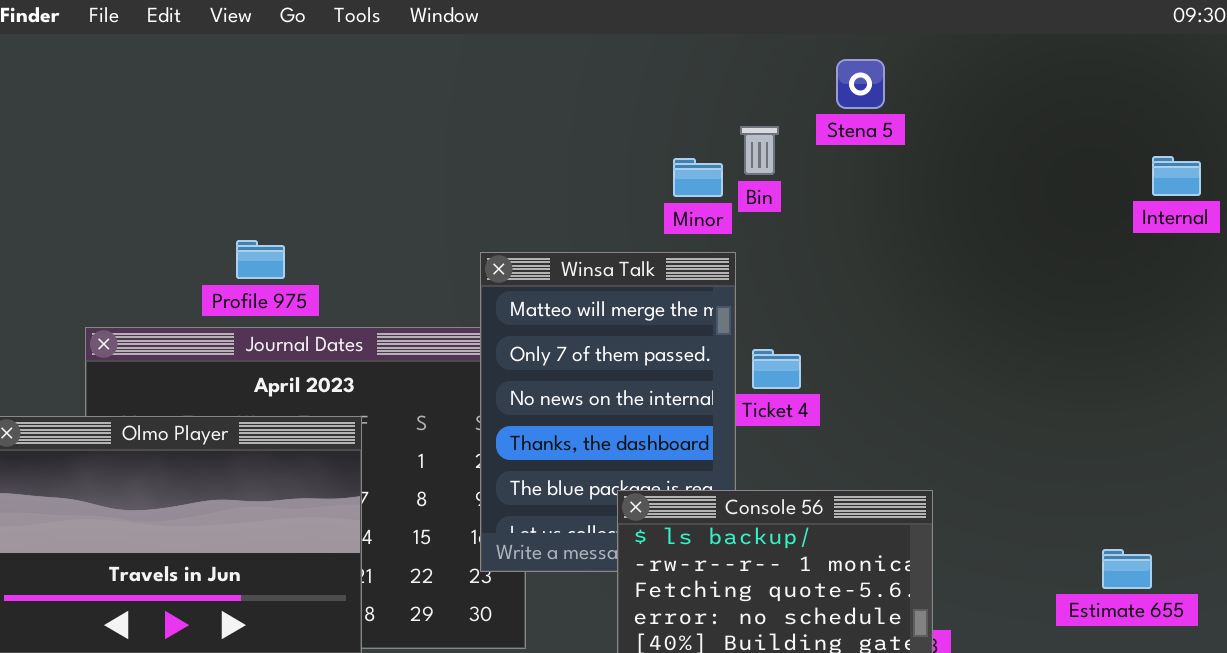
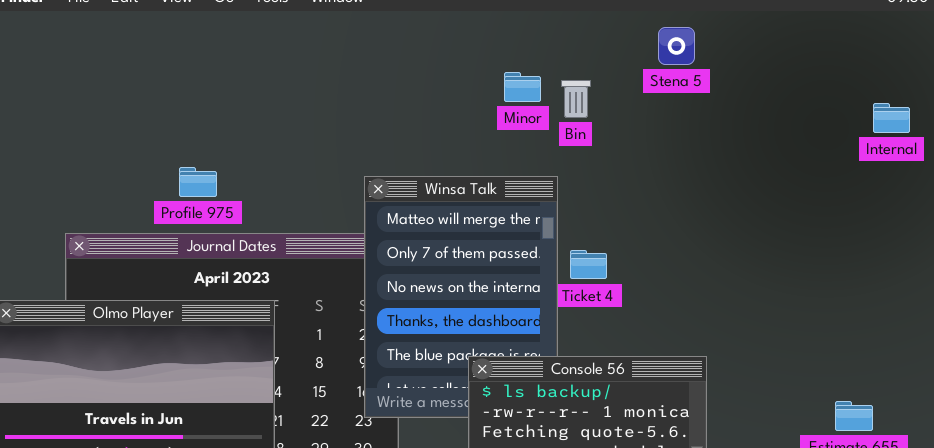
Stena 5: [836,59,885,109] -> [658,27,695,65], moved
Minor: [673,158,723,197] -> [504,72,541,102], moved

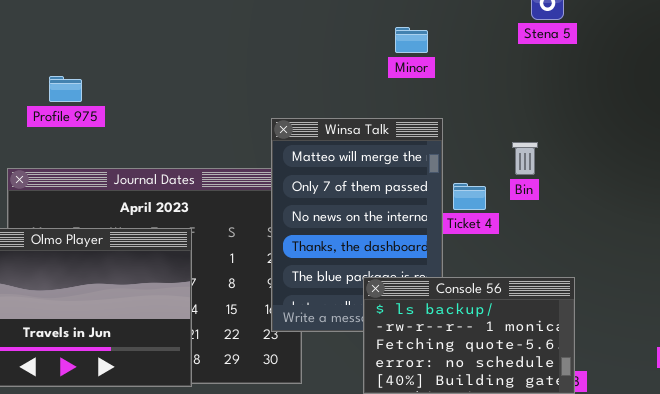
Bin: [561,80,591,118] -> [512,142,538,175], moved
Profile 975: [179,167,217,197] -> [49,76,82,102], moved

